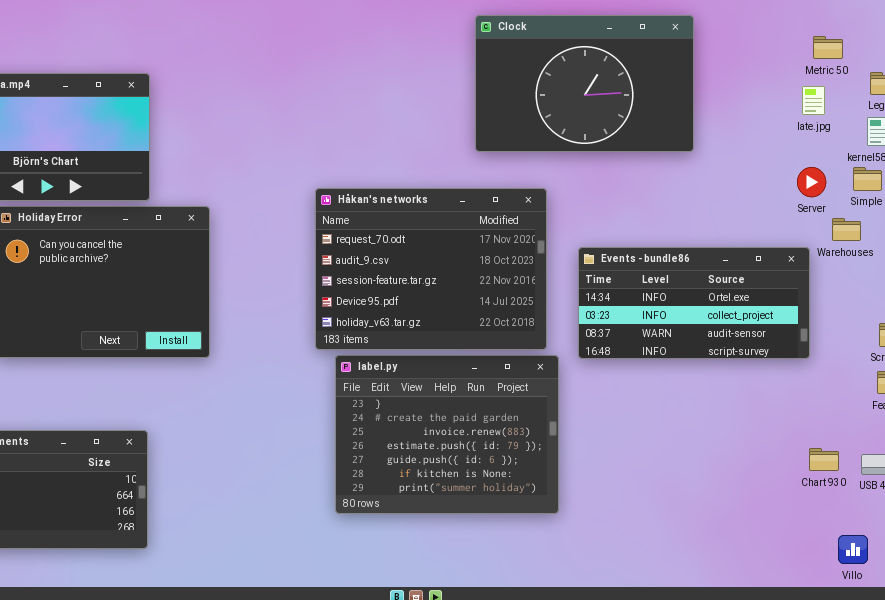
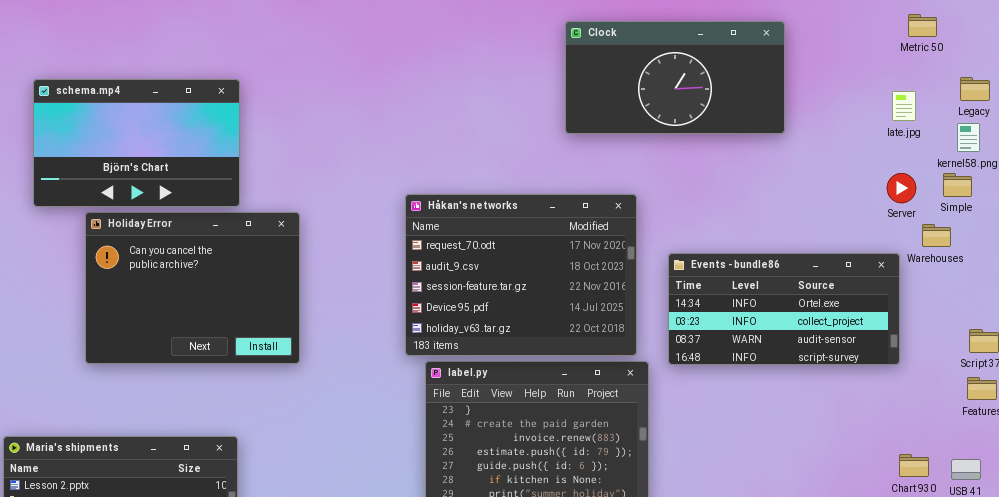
Clock: [475,15,694,152] -> [565,21,785,134], resized
Metric 50: [813,36,843,59] -> [908,14,937,37], moved

